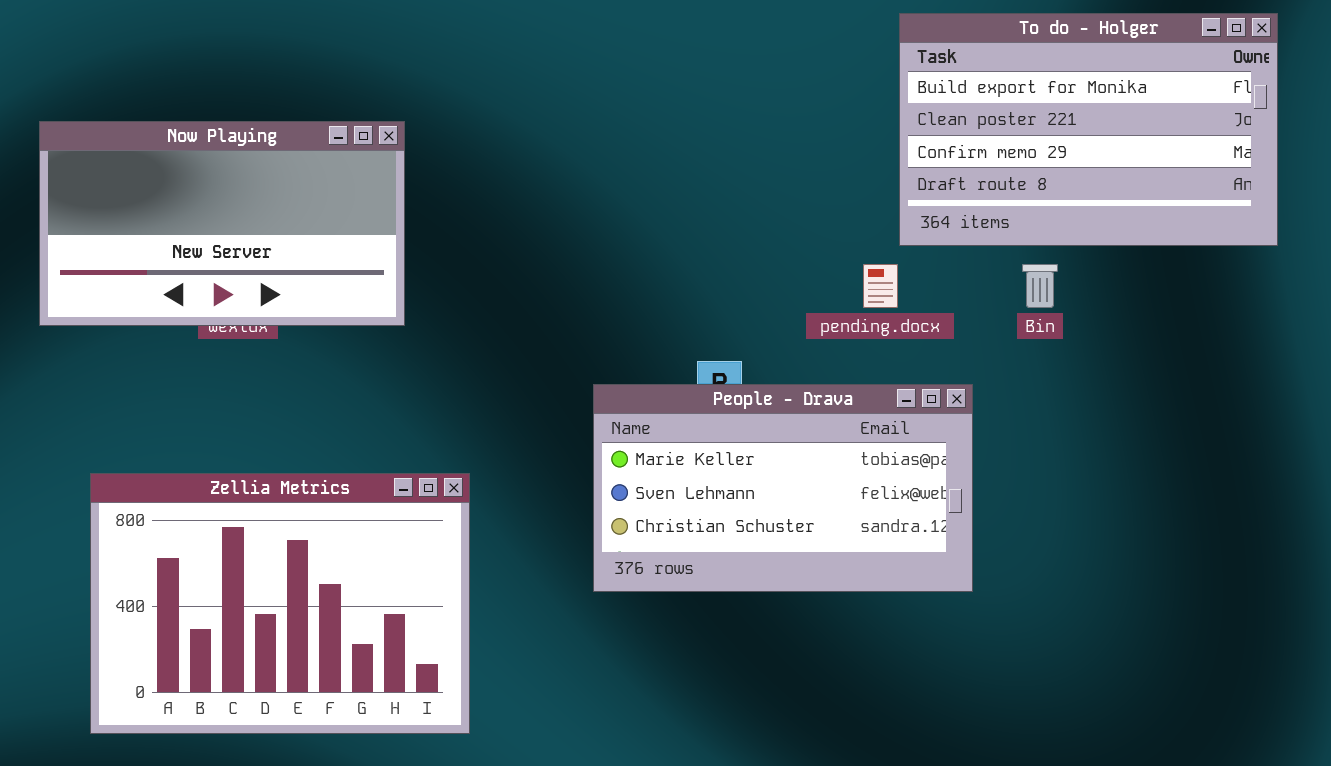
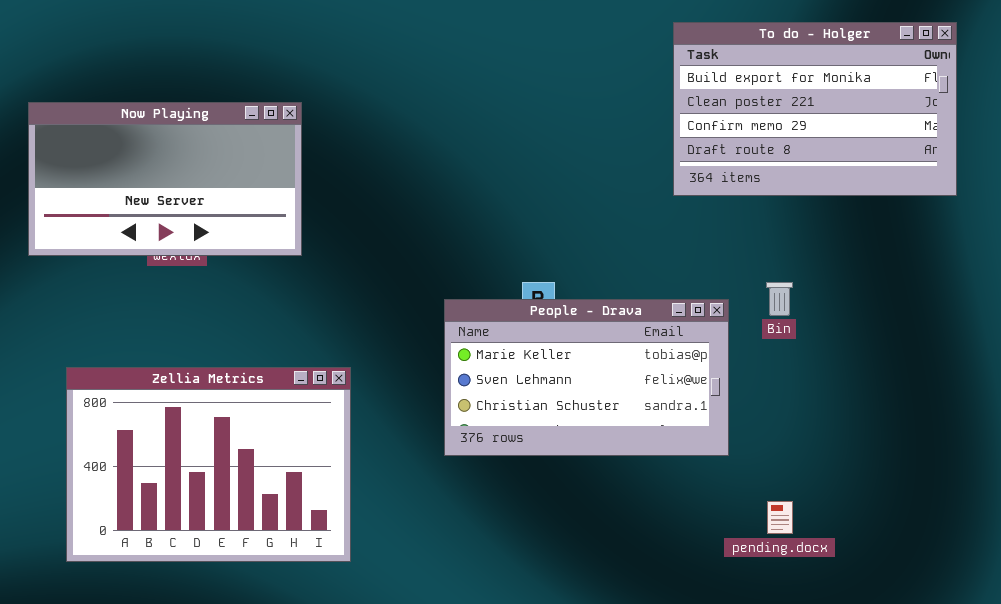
pending.docx: [863,264,898,308] -> [767,501,793,534], moved
Bin: [1022,264,1058,308] -> [766,282,793,316], moved

